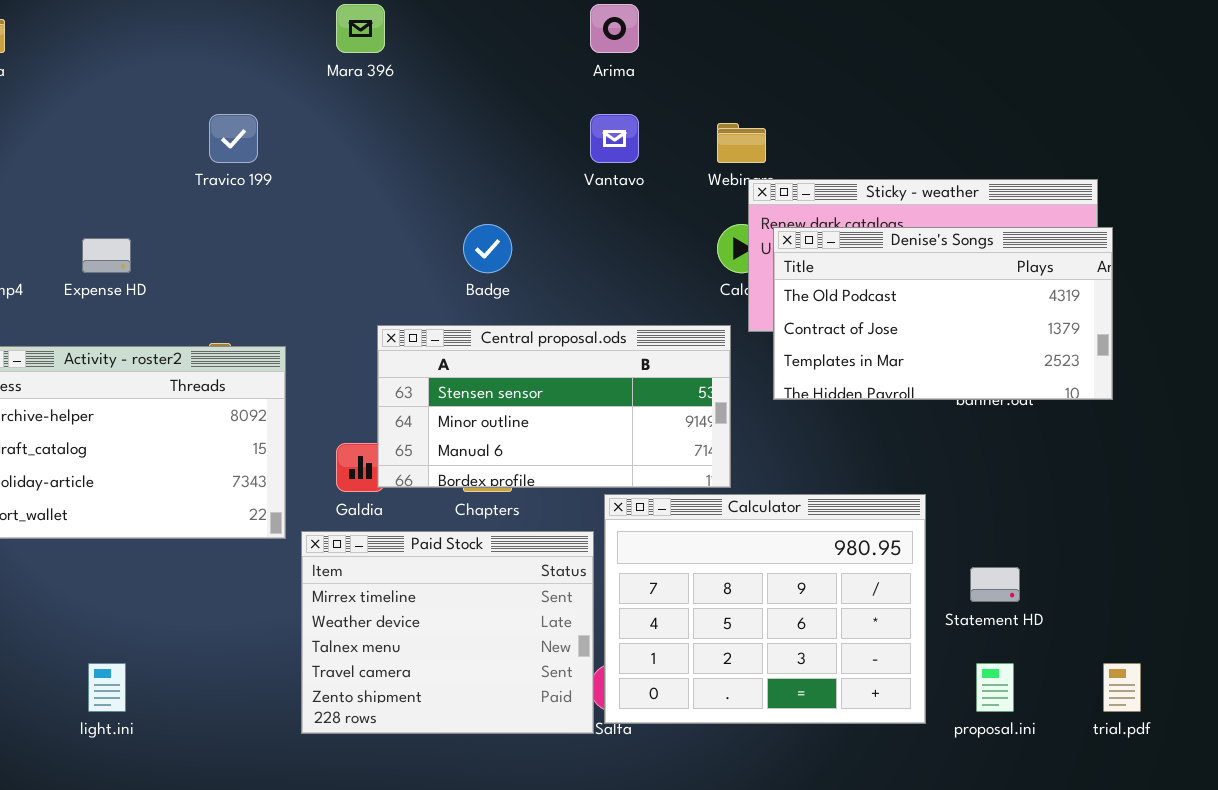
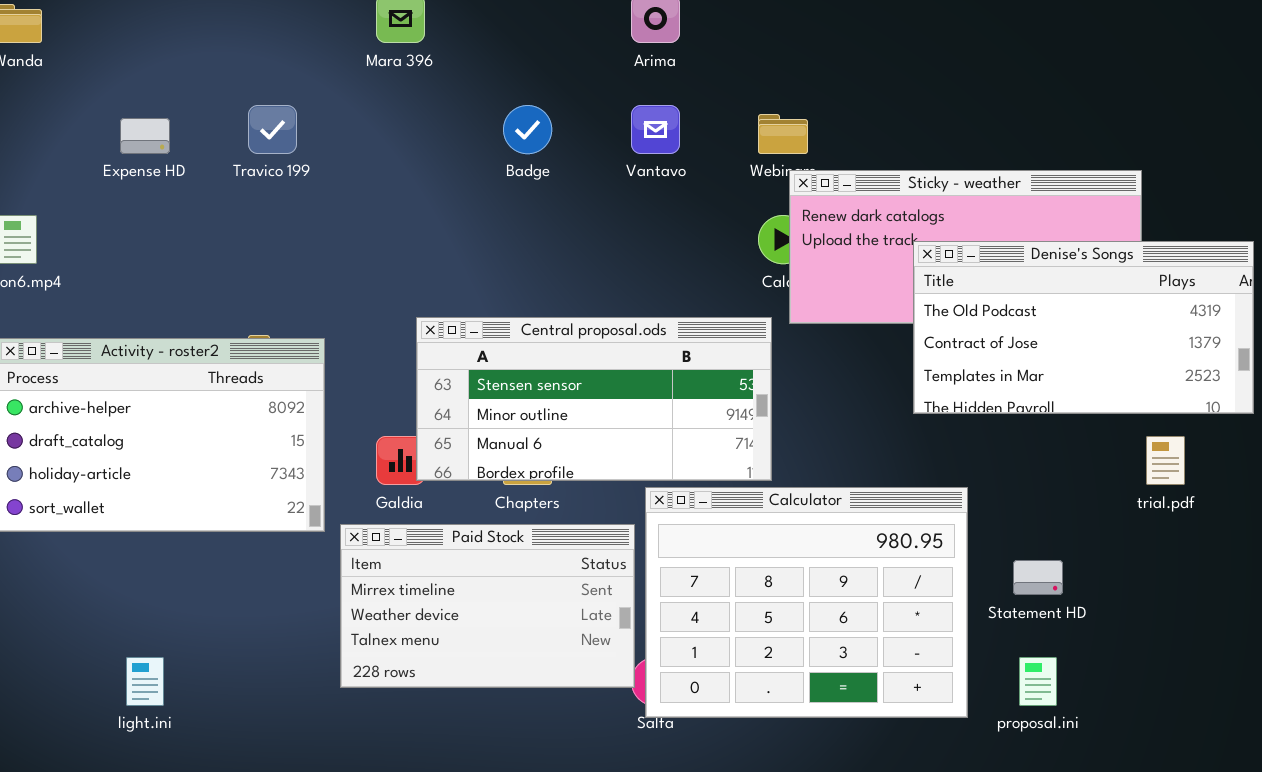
Badge: [463,224,512,273] -> [503,105,552,154], moved
Denise's Songs: [773,227,1113,400] -> [913,241,1254,414], moved
Expense HD: [82,238,131,273] -> [120,118,170,154], moved
Paid Stock: [301,531,594,734] -> [340,524,635,688], resized
trial.pdf: [1103,663,1141,712] -> [1146,436,1185,485], moved

